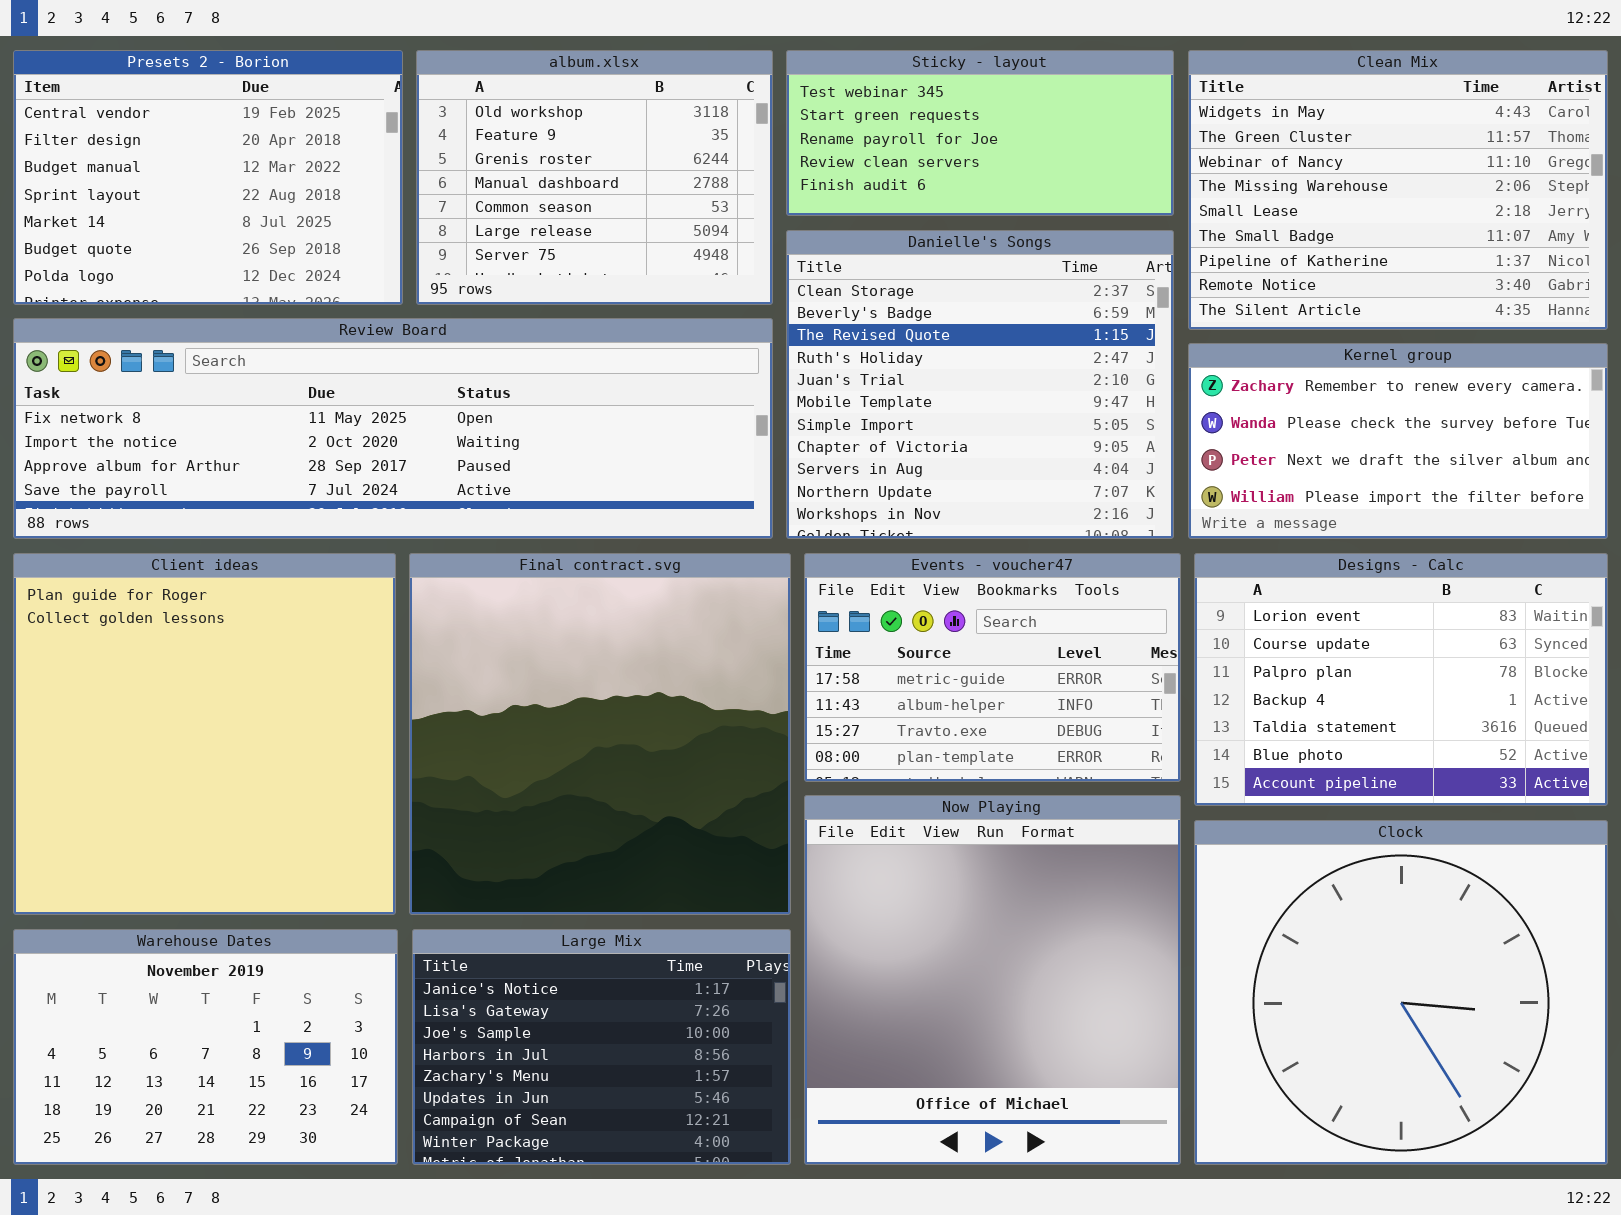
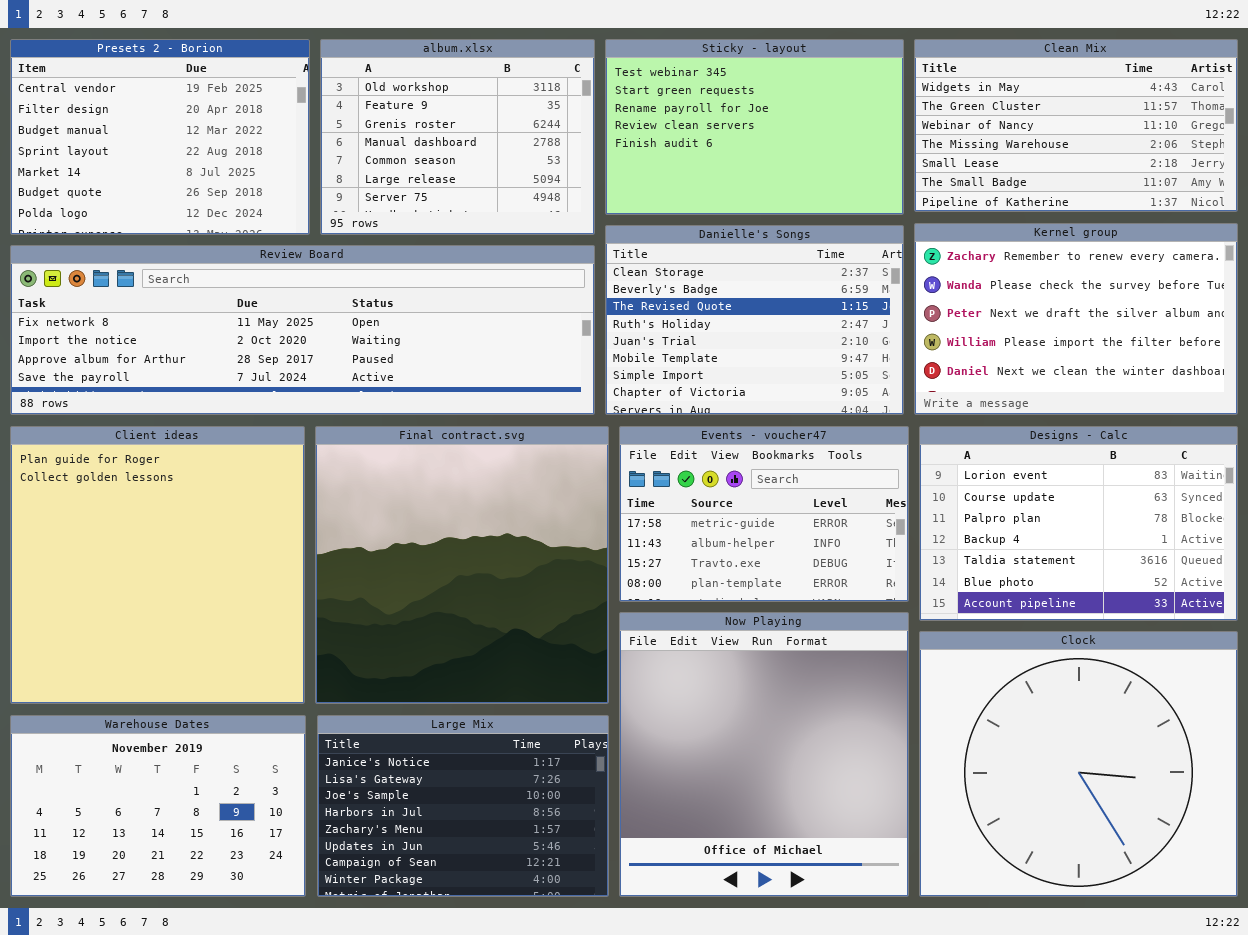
Sticky - layout: [786,50,1174,216] -> [605,39,904,215], resized
Clean Mix: [1188,50,1608,330] -> [914,39,1238,212], resized
Danielle's Songs: [786,230,1174,539] -> [605,225,904,415], resized
Kernel group: [1188,343,1608,539] -> [914,223,1238,415], resized

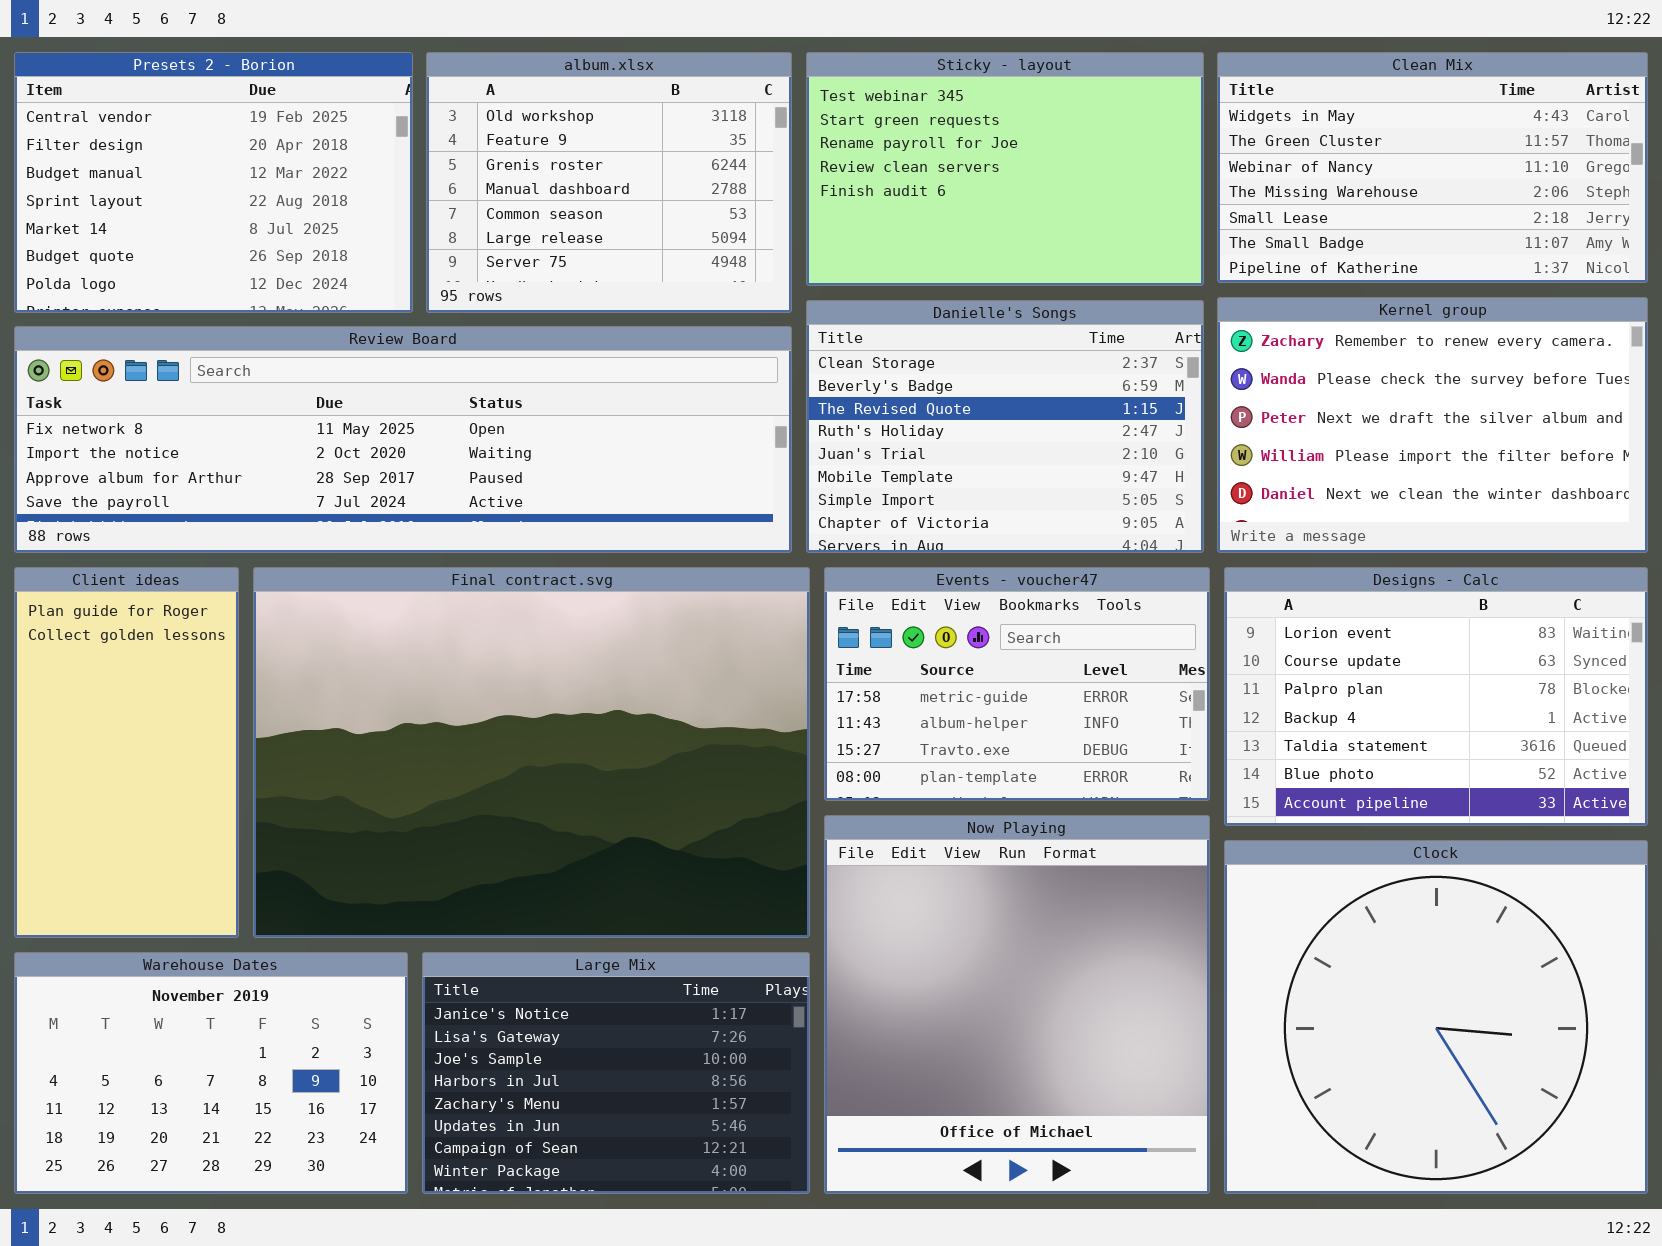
Client ideas: [10,426,305,704] -> [14,567,239,938], resized
Final contract.svg: [315,426,609,704] -> [253,567,810,938], resized

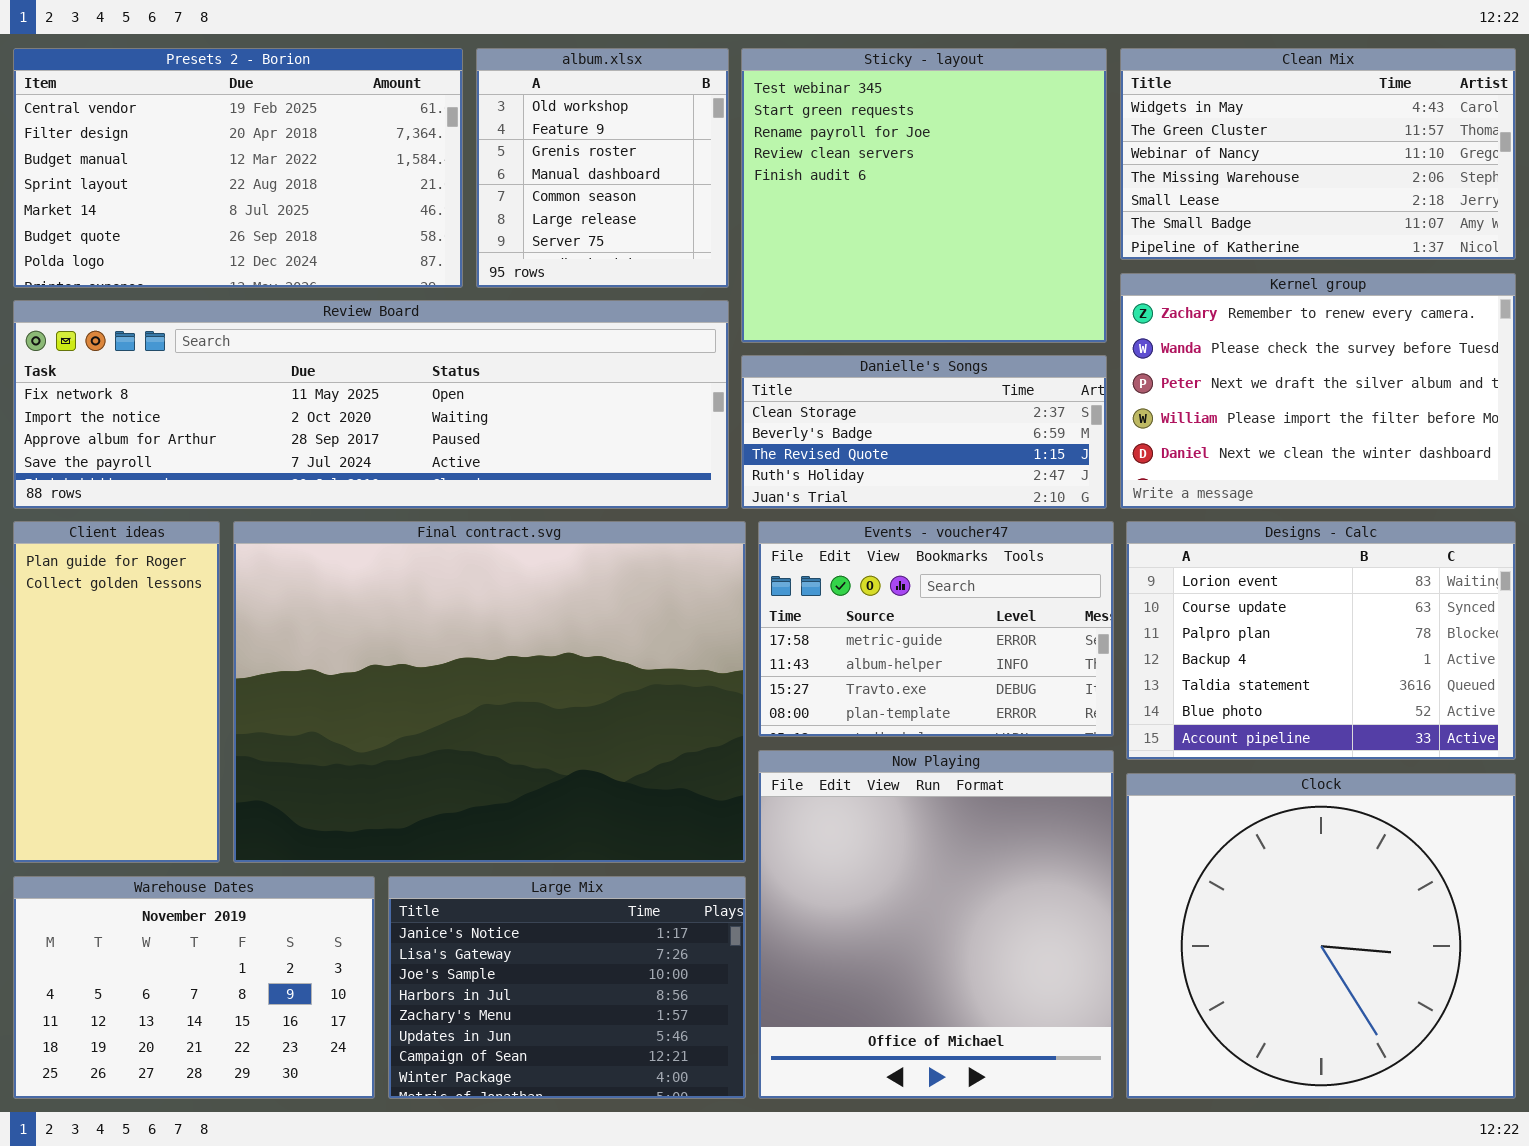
Presets 2 - Borion: [14,52,413,313] -> [13,48,463,288], resized
album.xlsx: [426,52,792,313] -> [476,48,729,288], resized
Sticky - layout: [806,52,1204,286] -> [741,48,1107,343], resized
Danielle's Songs: [806,300,1204,553] -> [741,355,1107,509], resized

